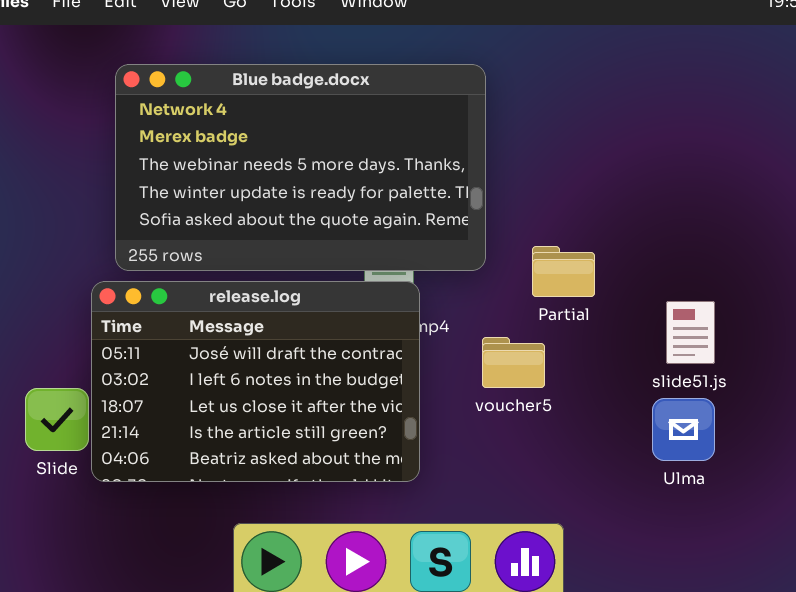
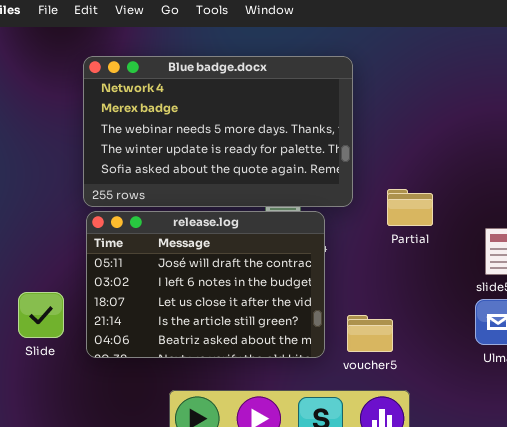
release.log: [91,281,420,482] -> [86,211,325,358], moved
voucher5: [482,337,545,388] -> [347,315,393,352], moved

